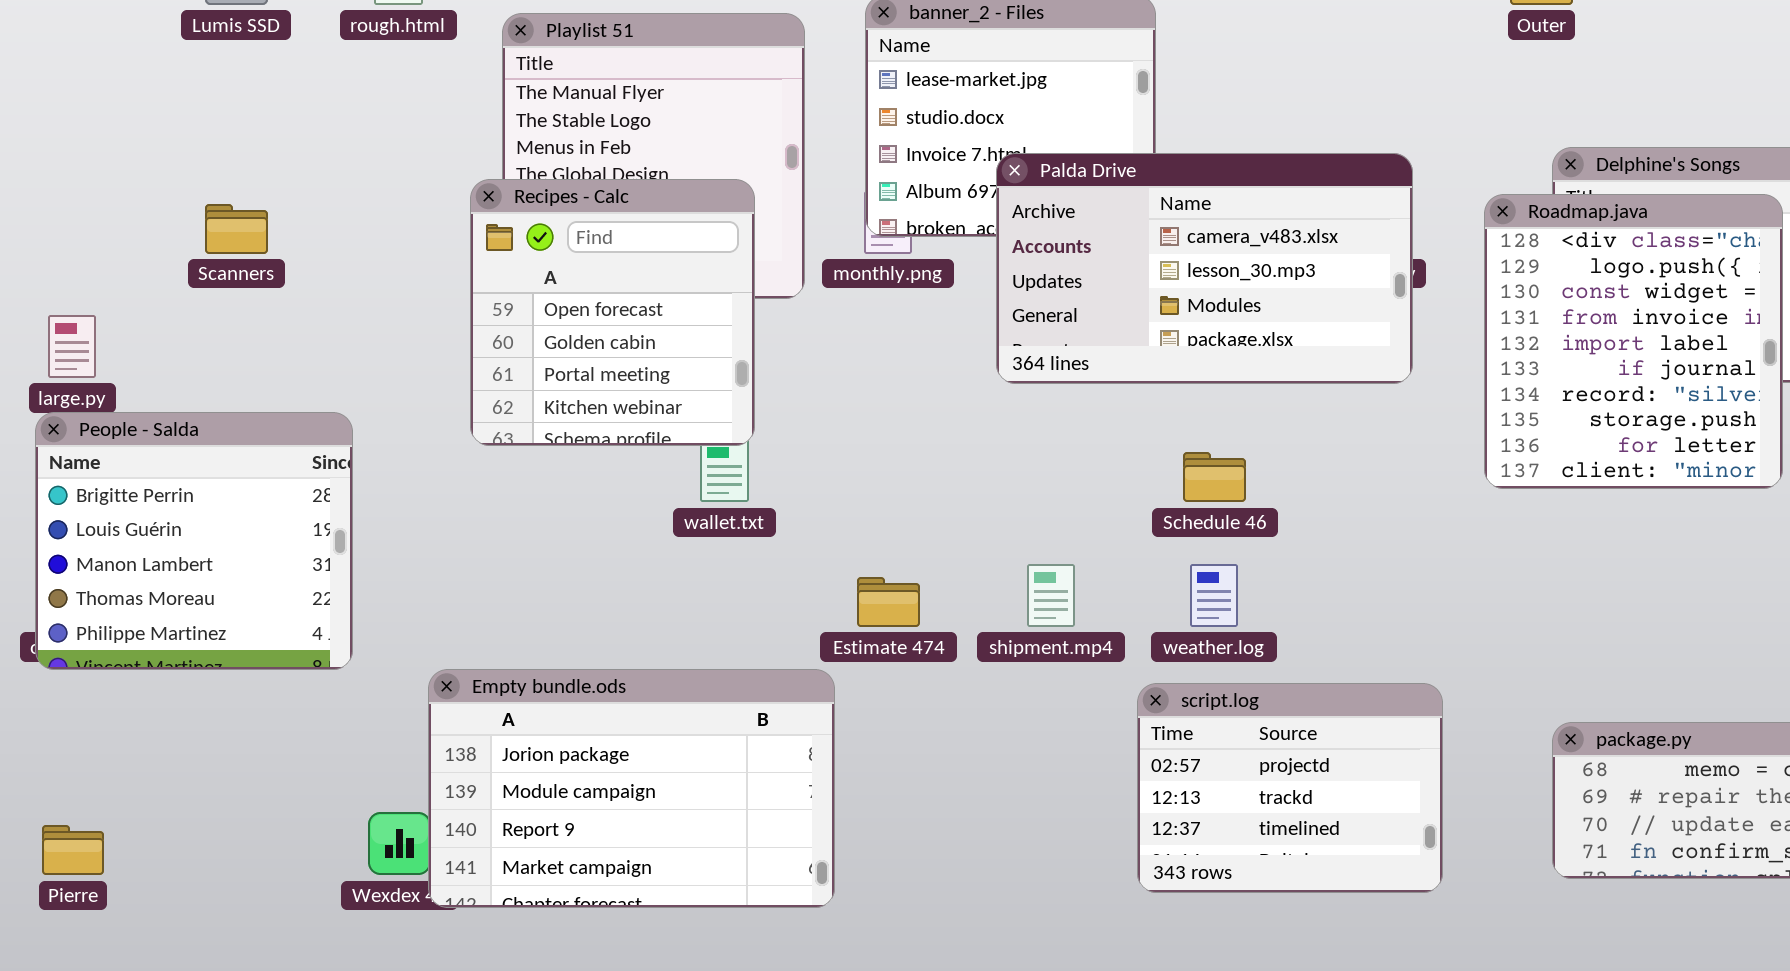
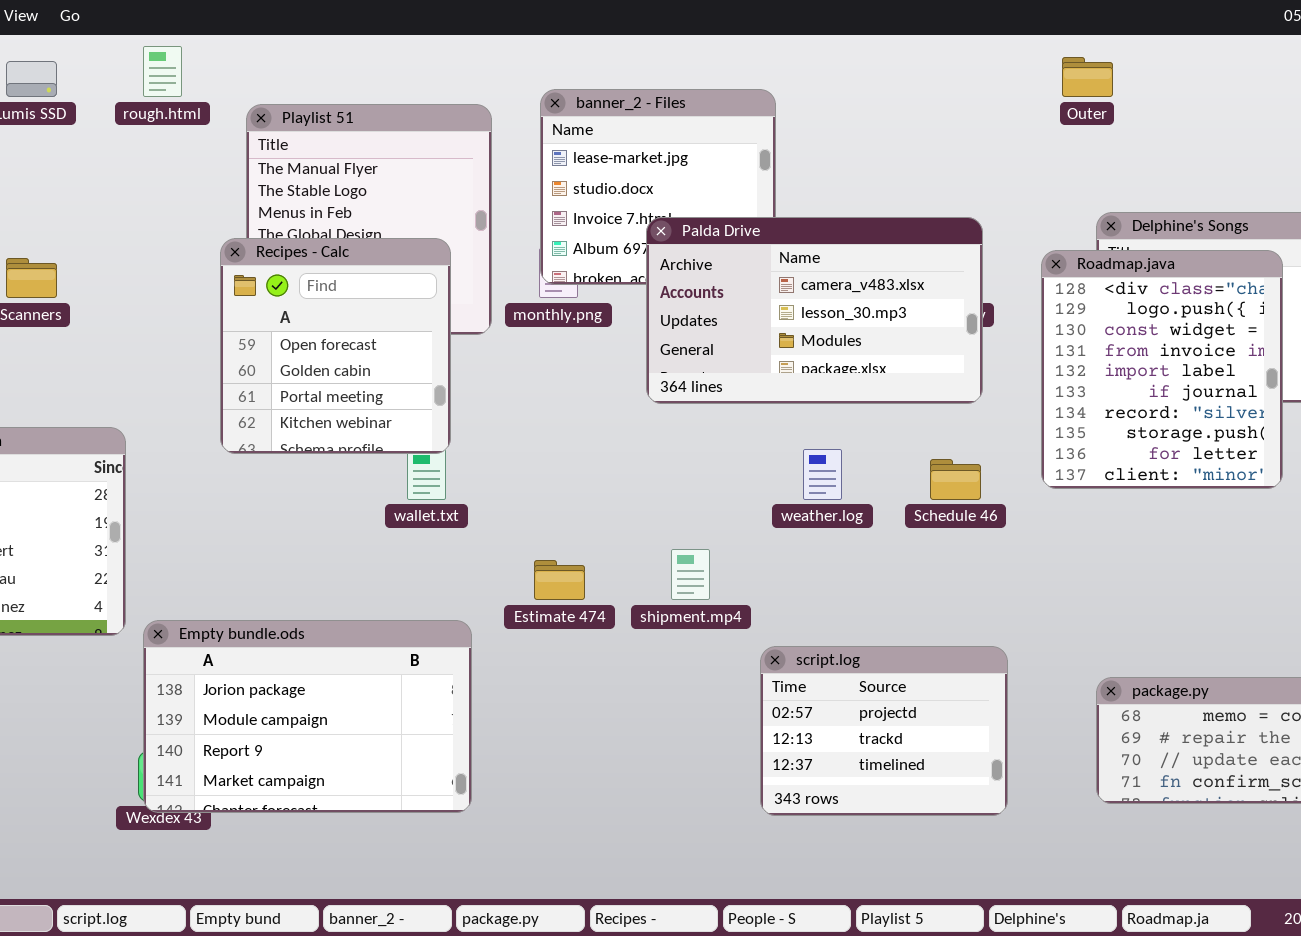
Schedule 46: [1183,452,1246,502] -> [930,459,981,500], moved
weather.log: [1190,564,1238,627] -> [803,449,842,500], moved
Empty bundle.ods: [428,669,835,908] -> [143,620,472,813], moved

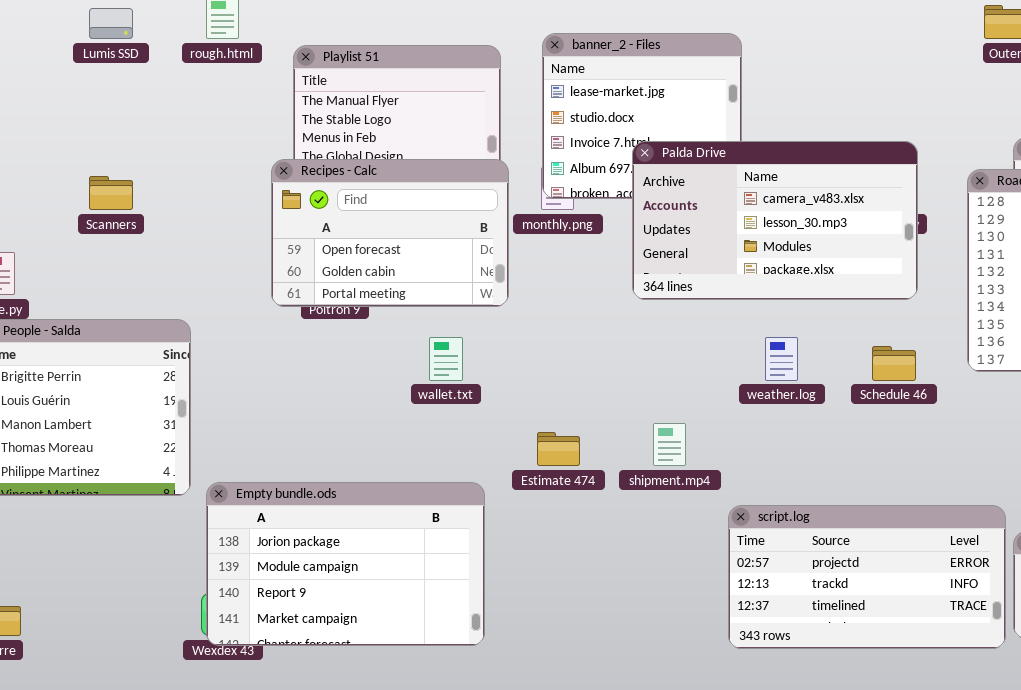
Recipes - Calc: [220,238,451,454] -> [271,159,509,307], resized
script.log: [760,646,1008,816] -> [728,505,1006,649], resized

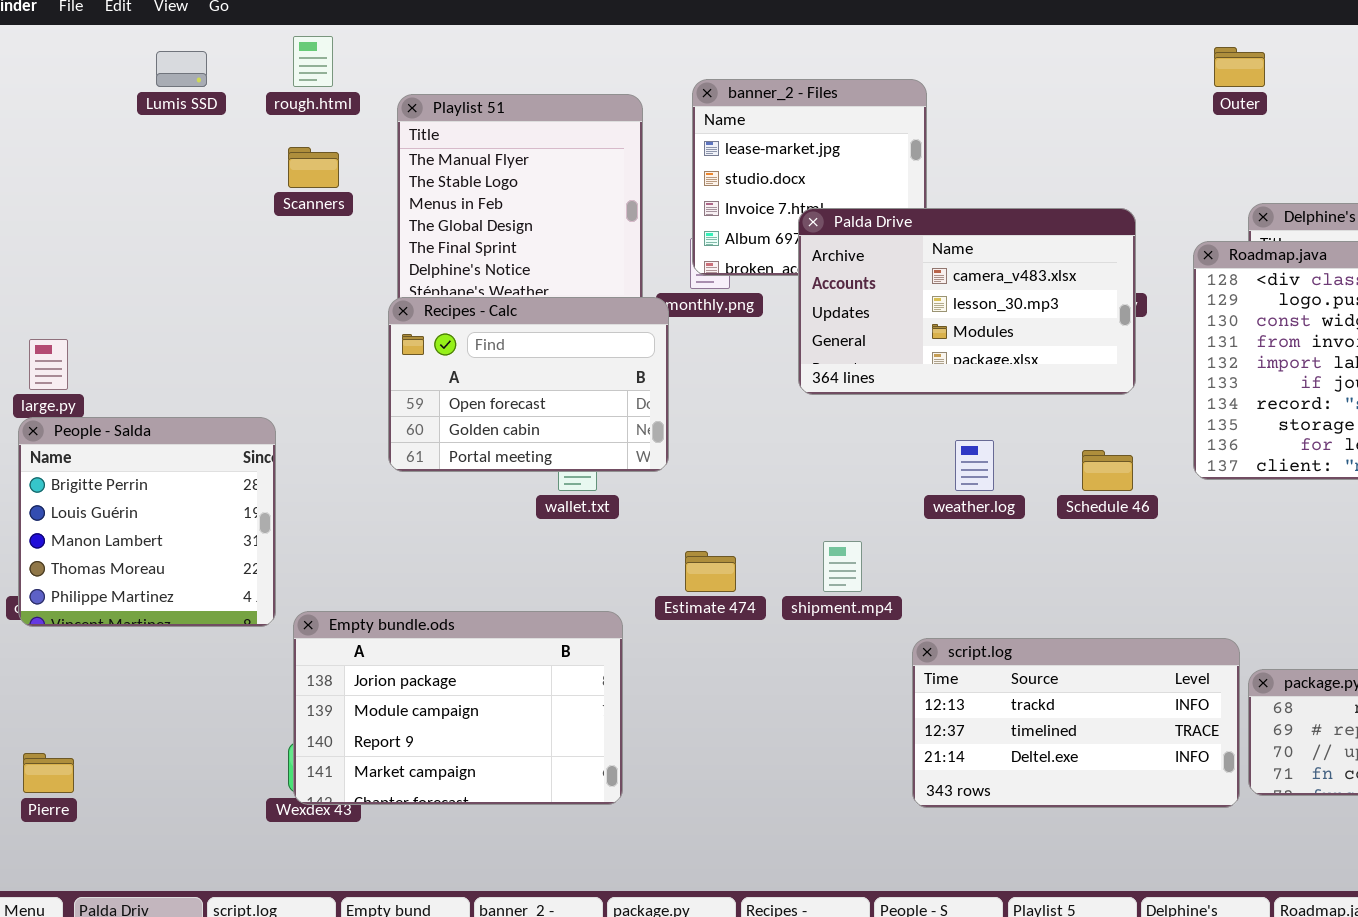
Recipes - Calc: [271,159,509,307] -> [388,297,669,472], moved
Scanners: [89,176,133,210] -> [288,147,339,188], moved
script.log: [728,505,1006,649] -> [912,638,1240,808], scrolled down 1 row

